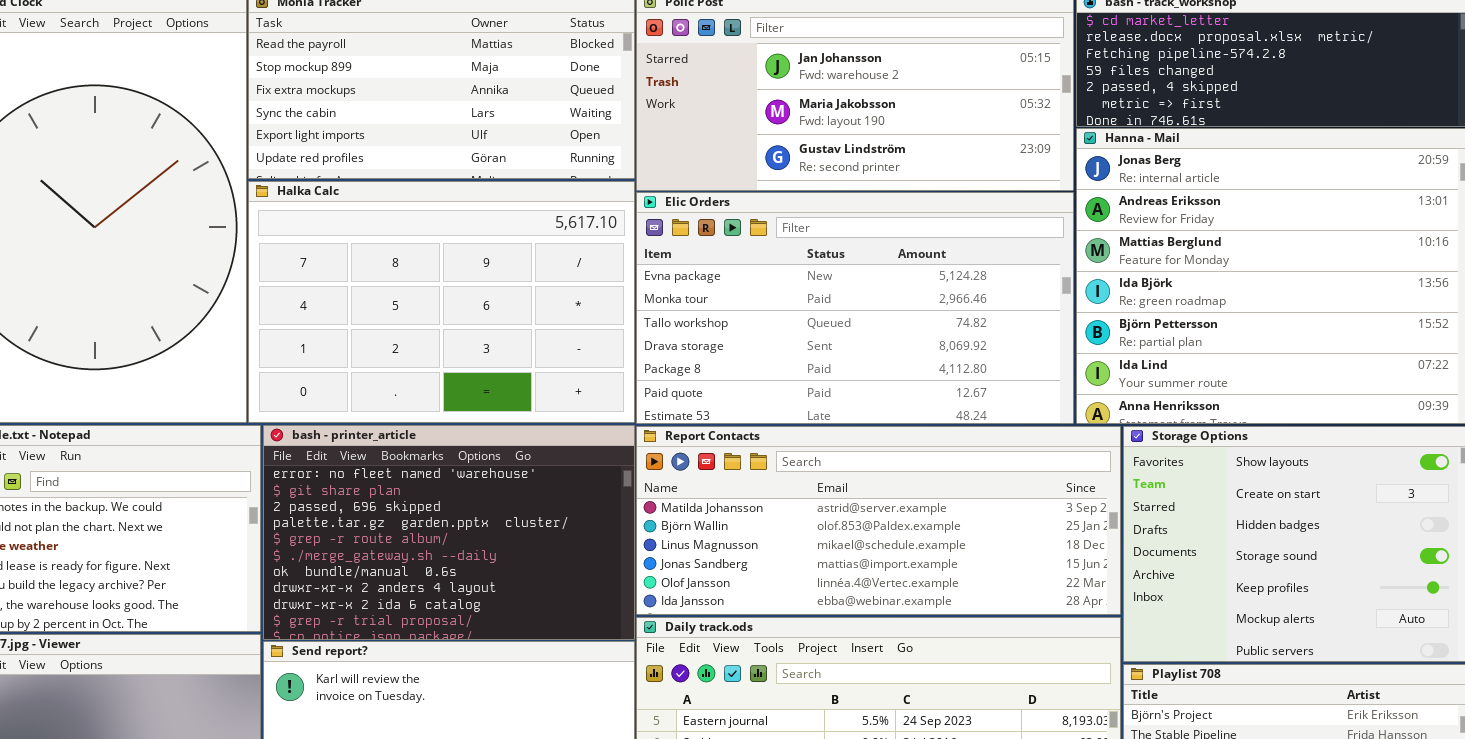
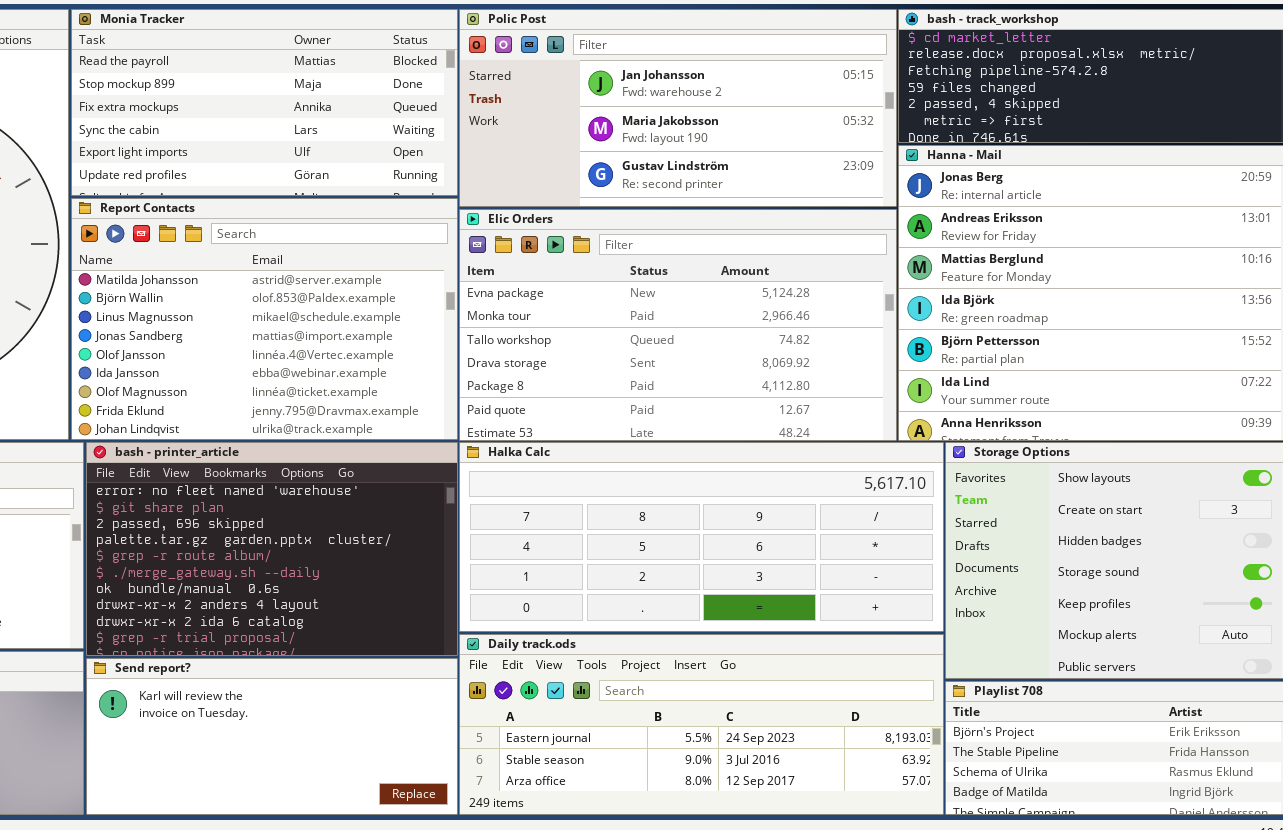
Halka Calc: [248,181,635,423] -> [459,442,944,632], moved, resized
Report Contacts: [636,426,1121,615] -> [71,198,458,440], moved, resized

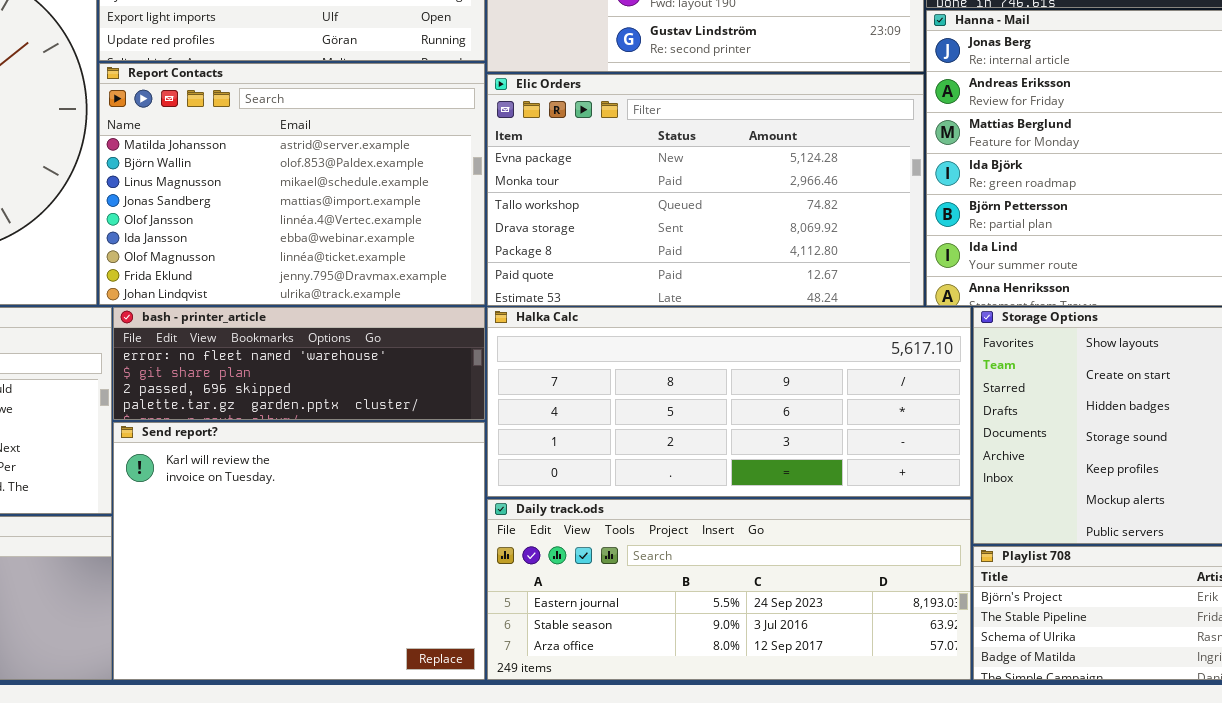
bash - printer_article: [86,442,458,656] -> [113,307,485,420], resized
Send report?: [86,658,458,815] -> [113,422,485,680], resized

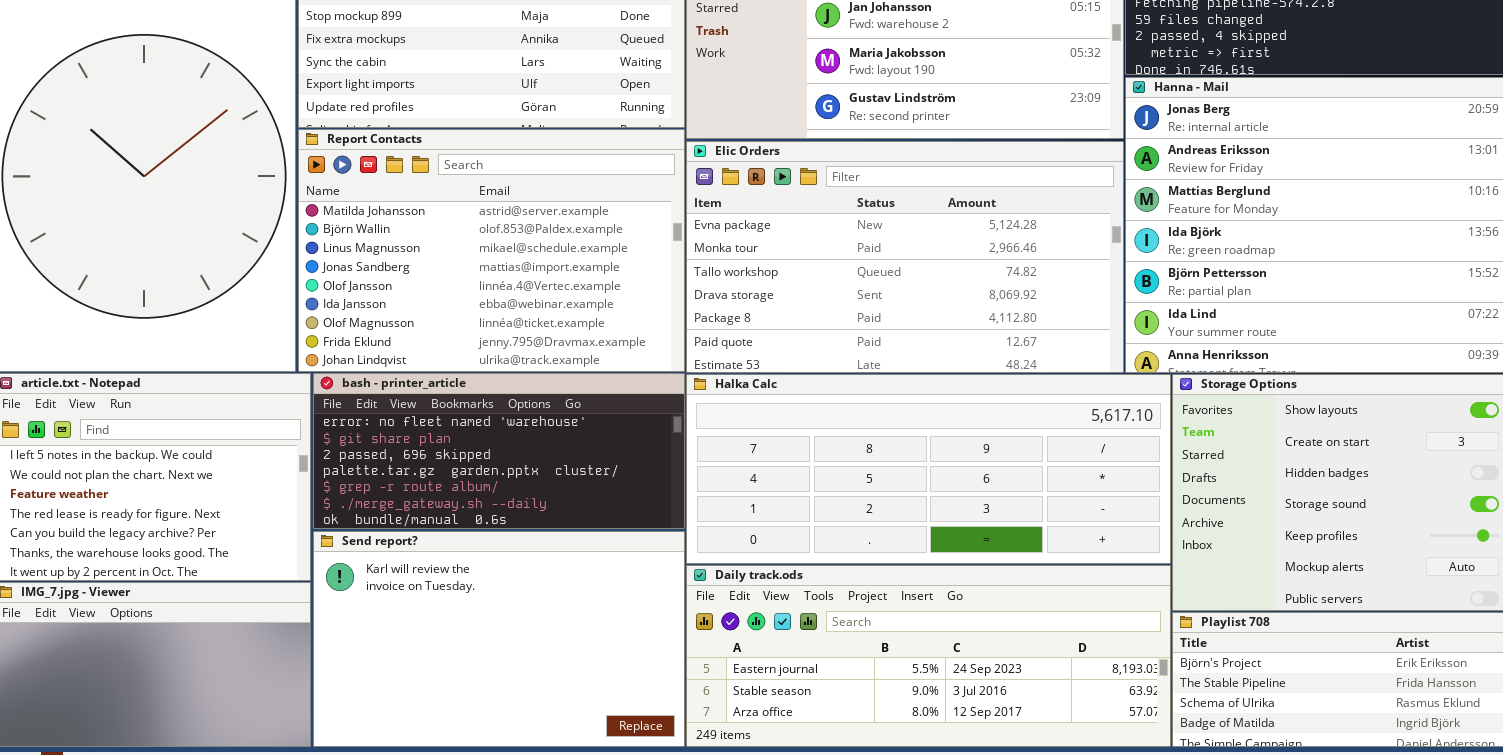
bash - printer_article: [113,307,485,420] -> [313,373,685,529], resized
Send report?: [113,422,485,680] -> [313,531,685,747], resized

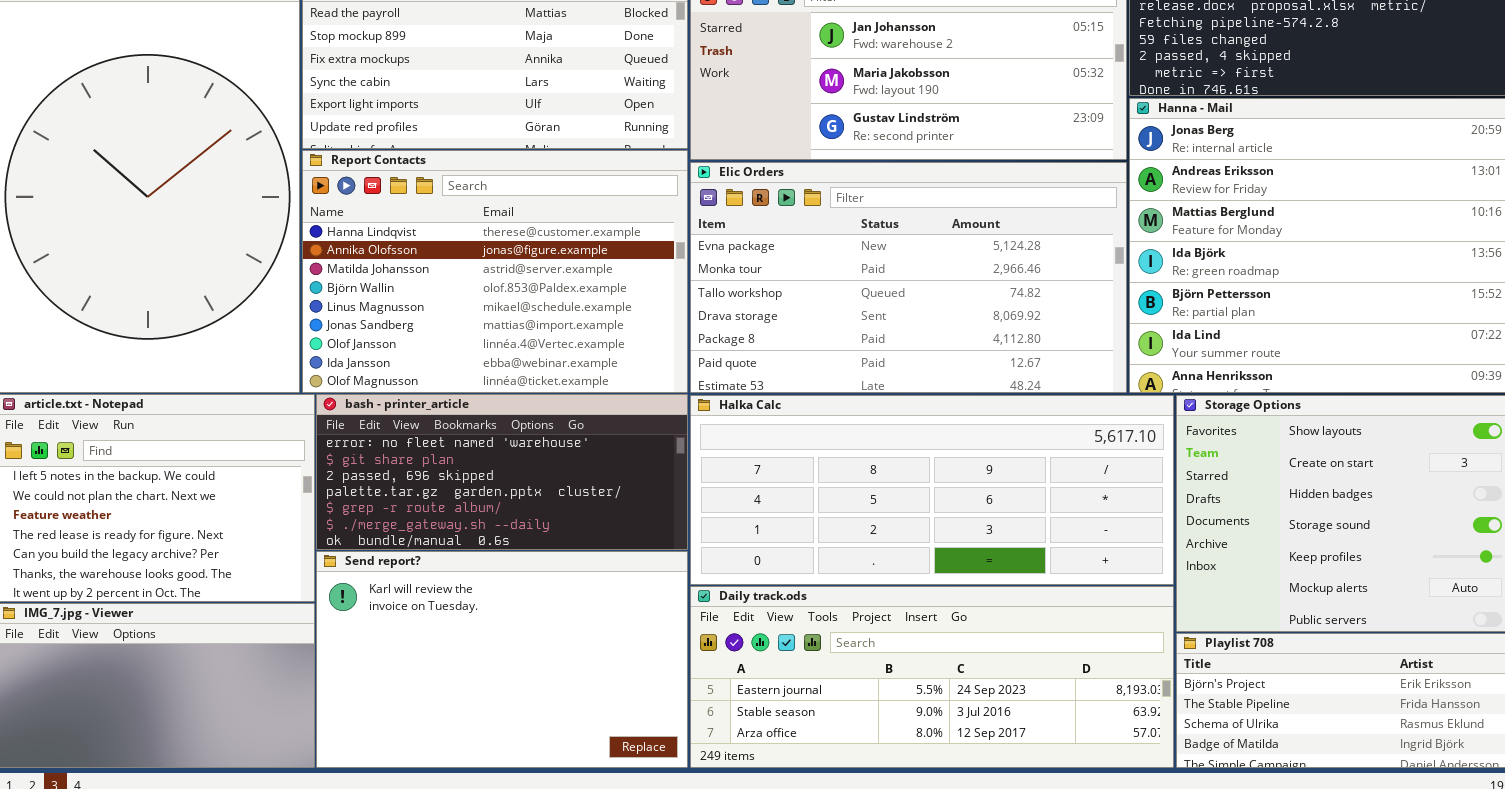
Report Contacts: [298,129,685,372] -> [302,150,688,393], scrolled up 2 rows

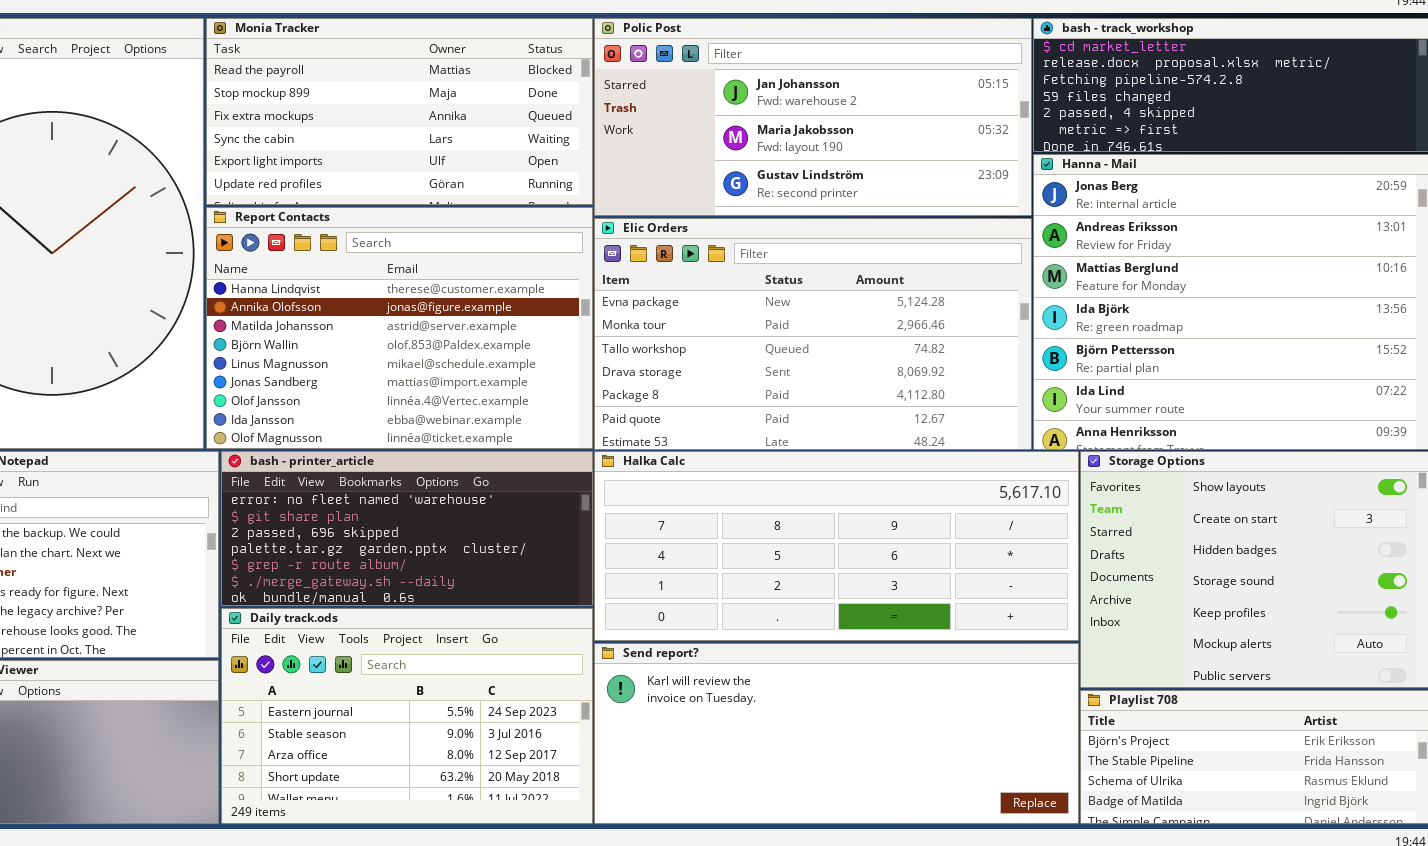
Send report?: [316,551,688,768] -> [594,643,1079,824], moved, resized
Daily track.ods: [690,586,1174,768] -> [221,608,593,824], moved, resized

